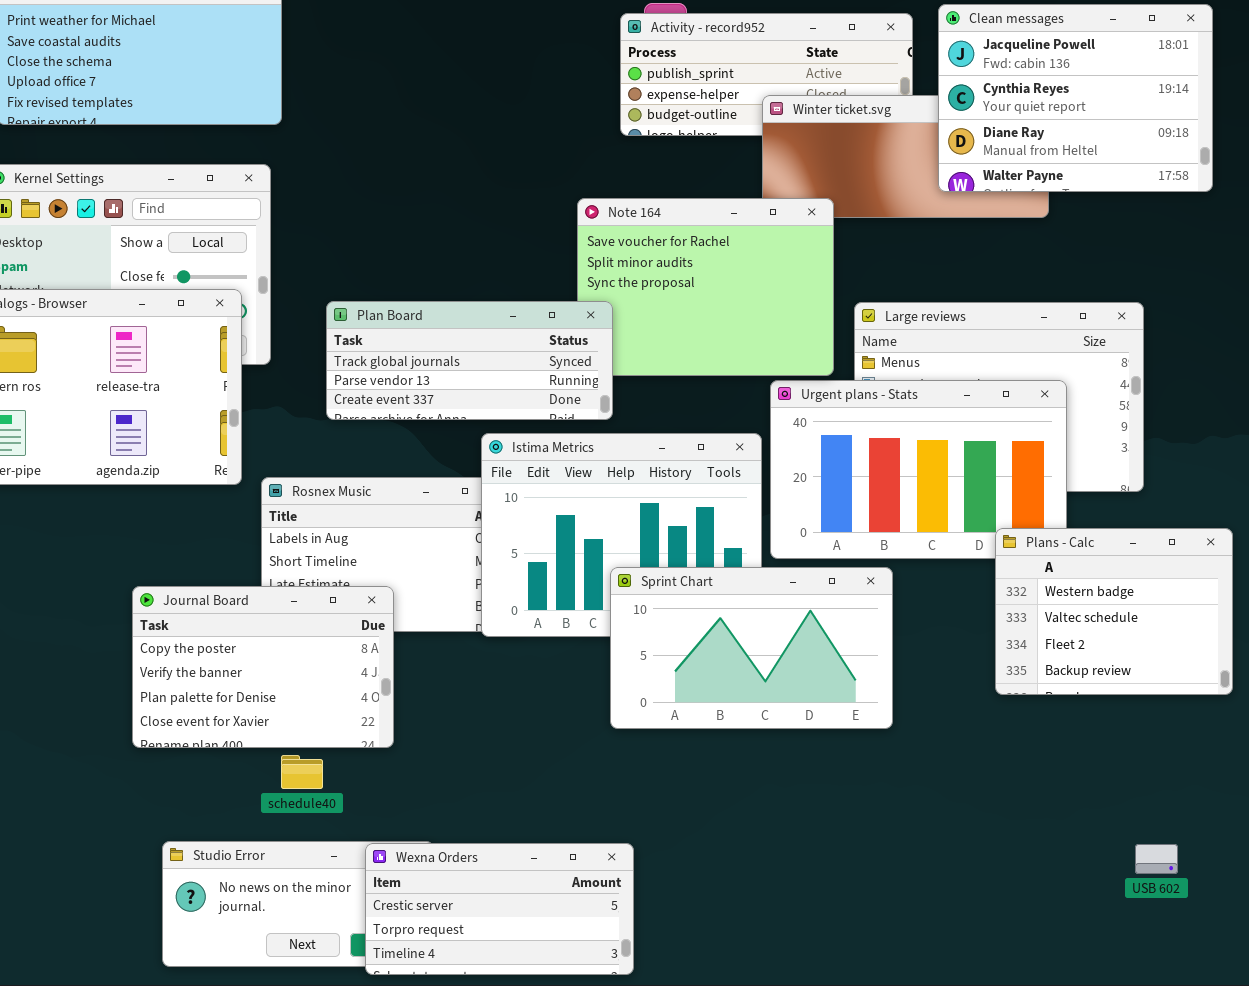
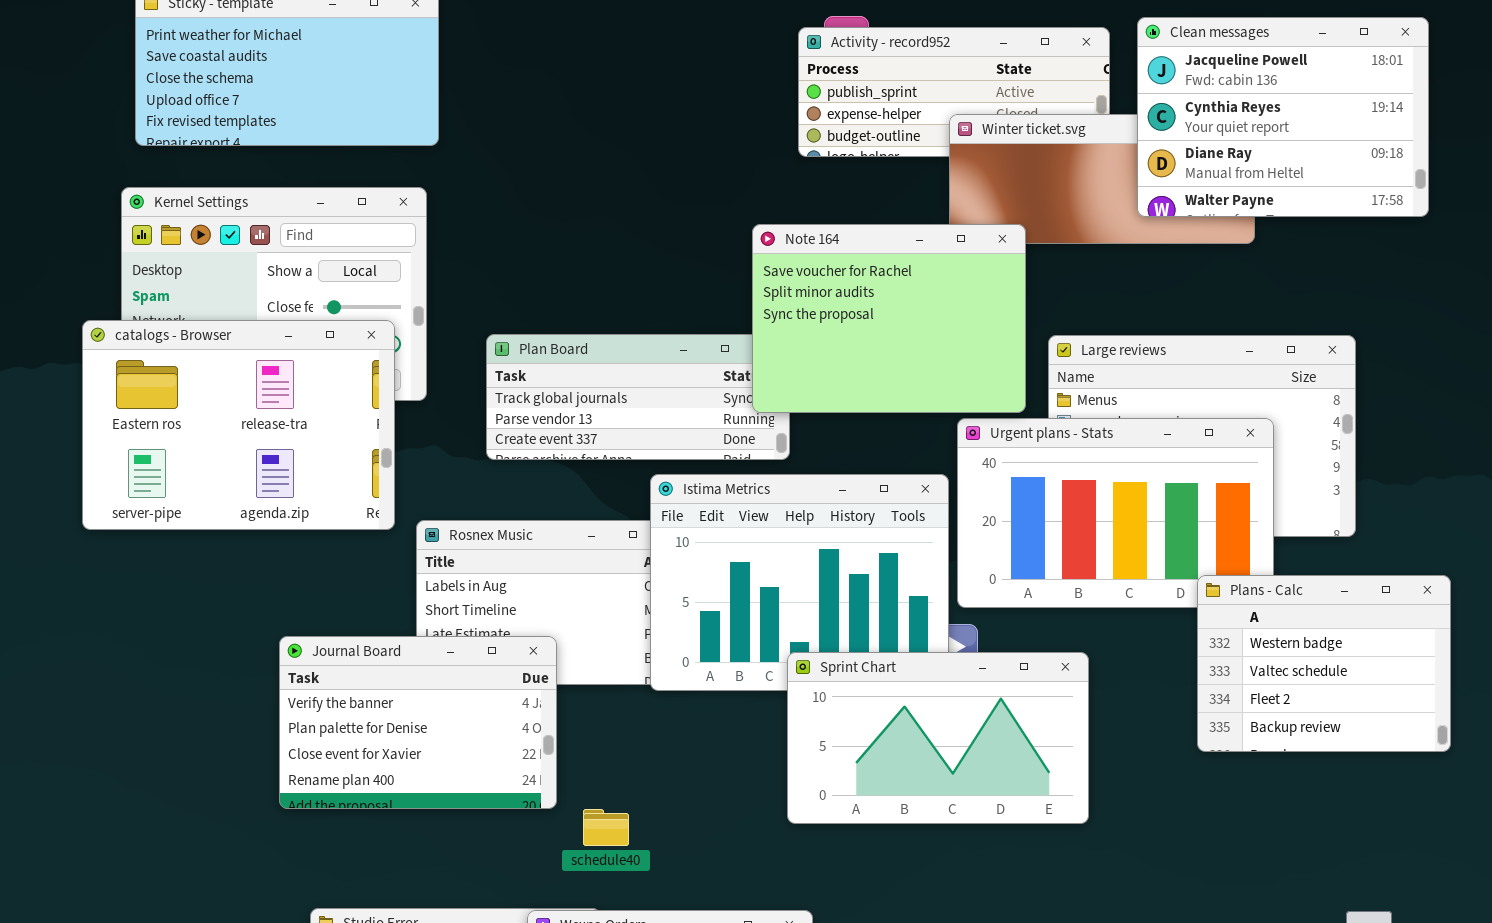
Note 164: [577,198,834,376] -> [752,224,1026,413], raised
Sprint Chart: [610,567,893,729] -> [787,652,1089,824], moved
Journal Board: [132,586,394,748] -> [279,636,557,809], scrolled down 1 row
schedule40: [281,755,323,789] -> [583,809,629,846], moved

